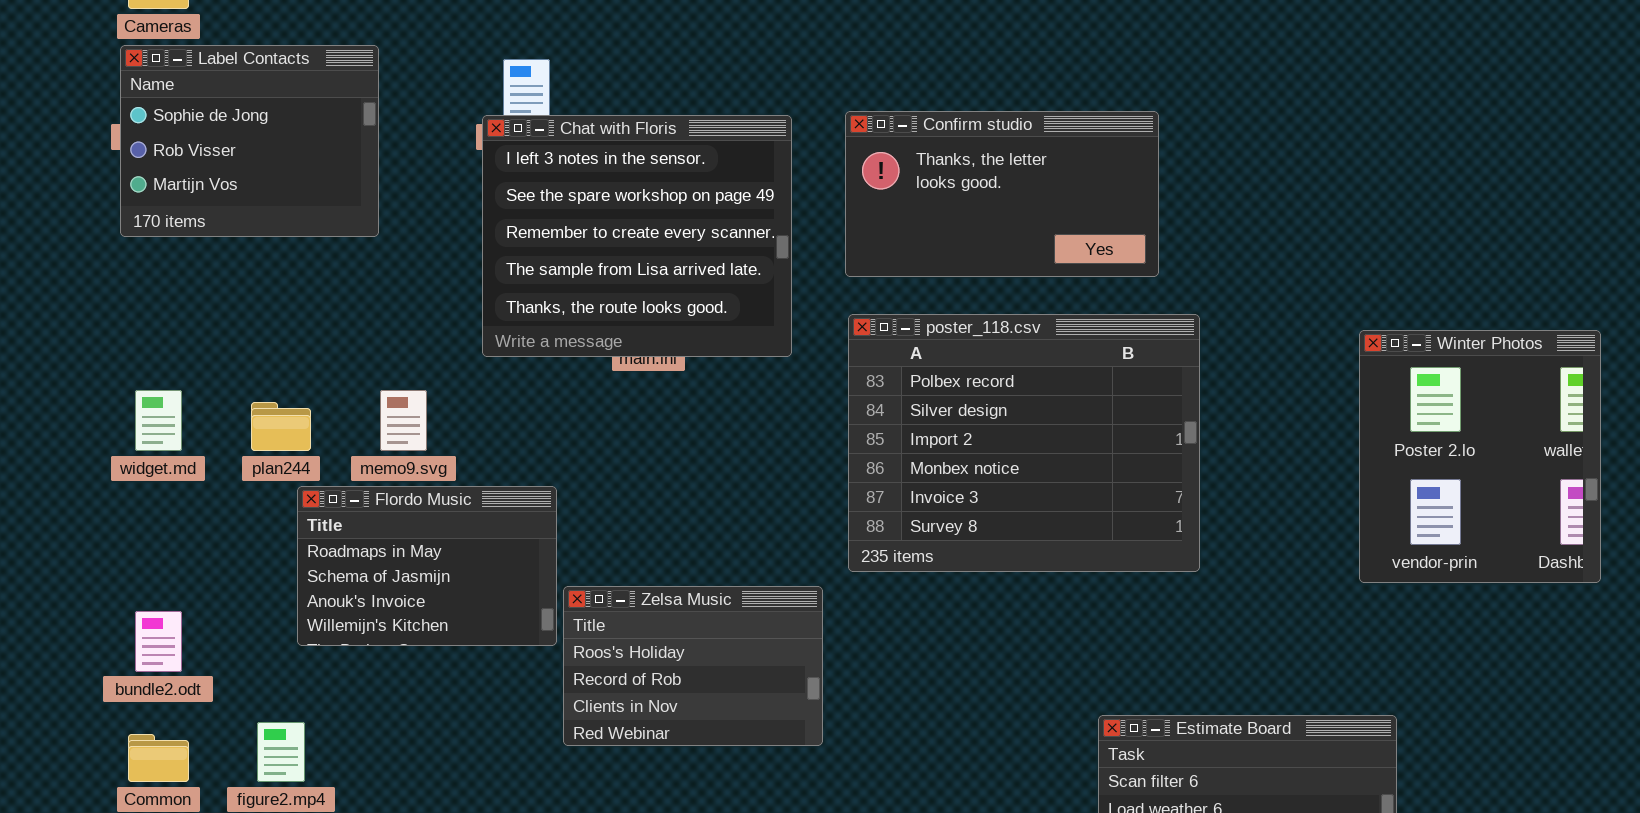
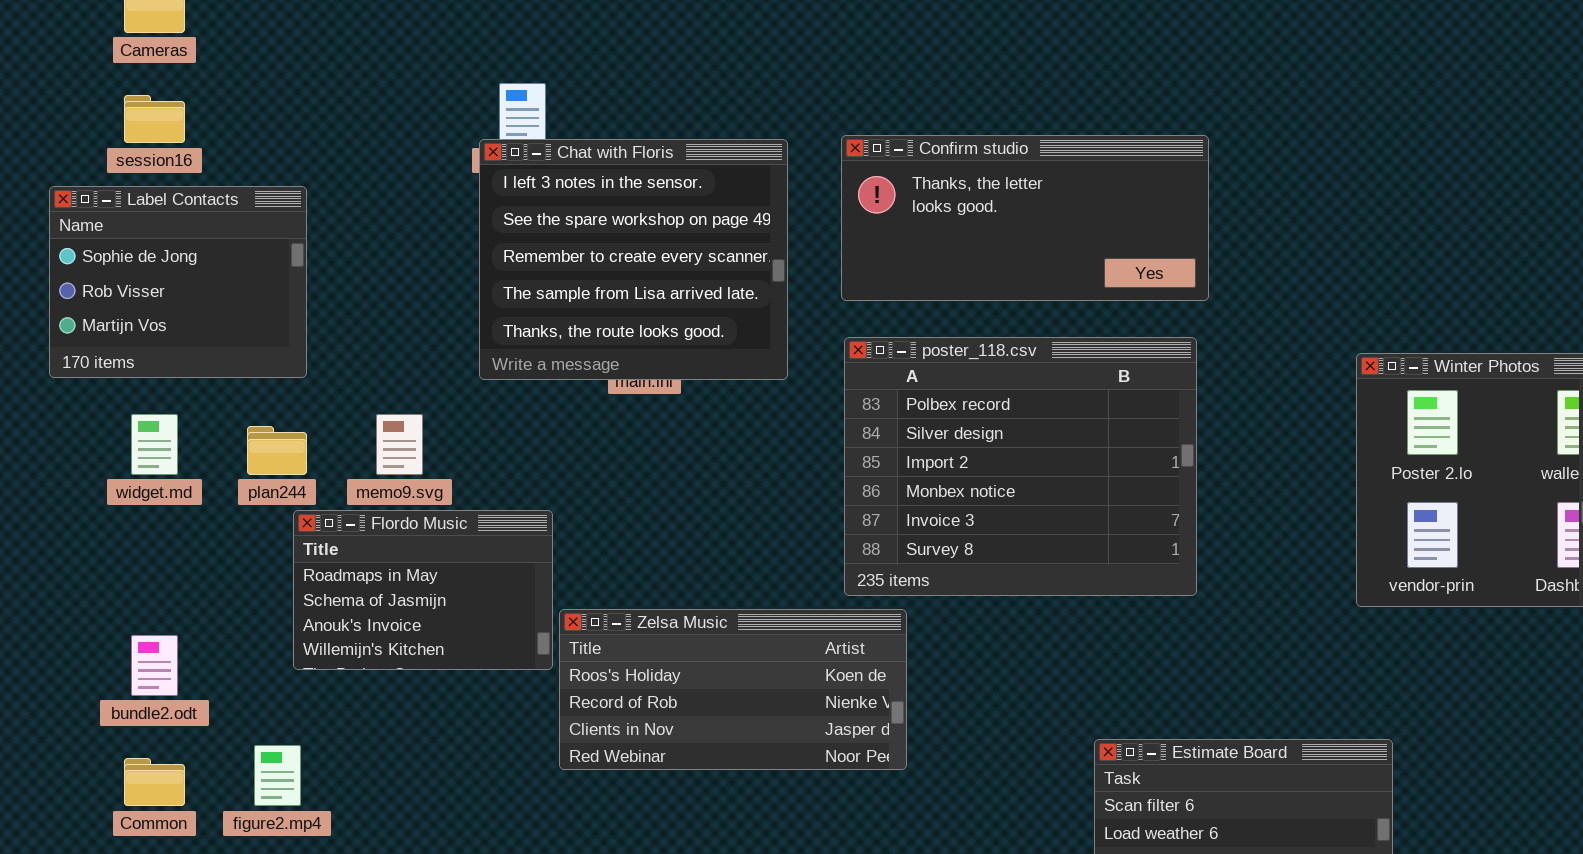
Label Contacts: [120,45,379,237] -> [49,186,307,378], moved
Confirm studio: [845,111,1159,277] -> [841,135,1209,301], resized
Zelsa Music: [563,586,823,746] -> [559,609,907,770], resized

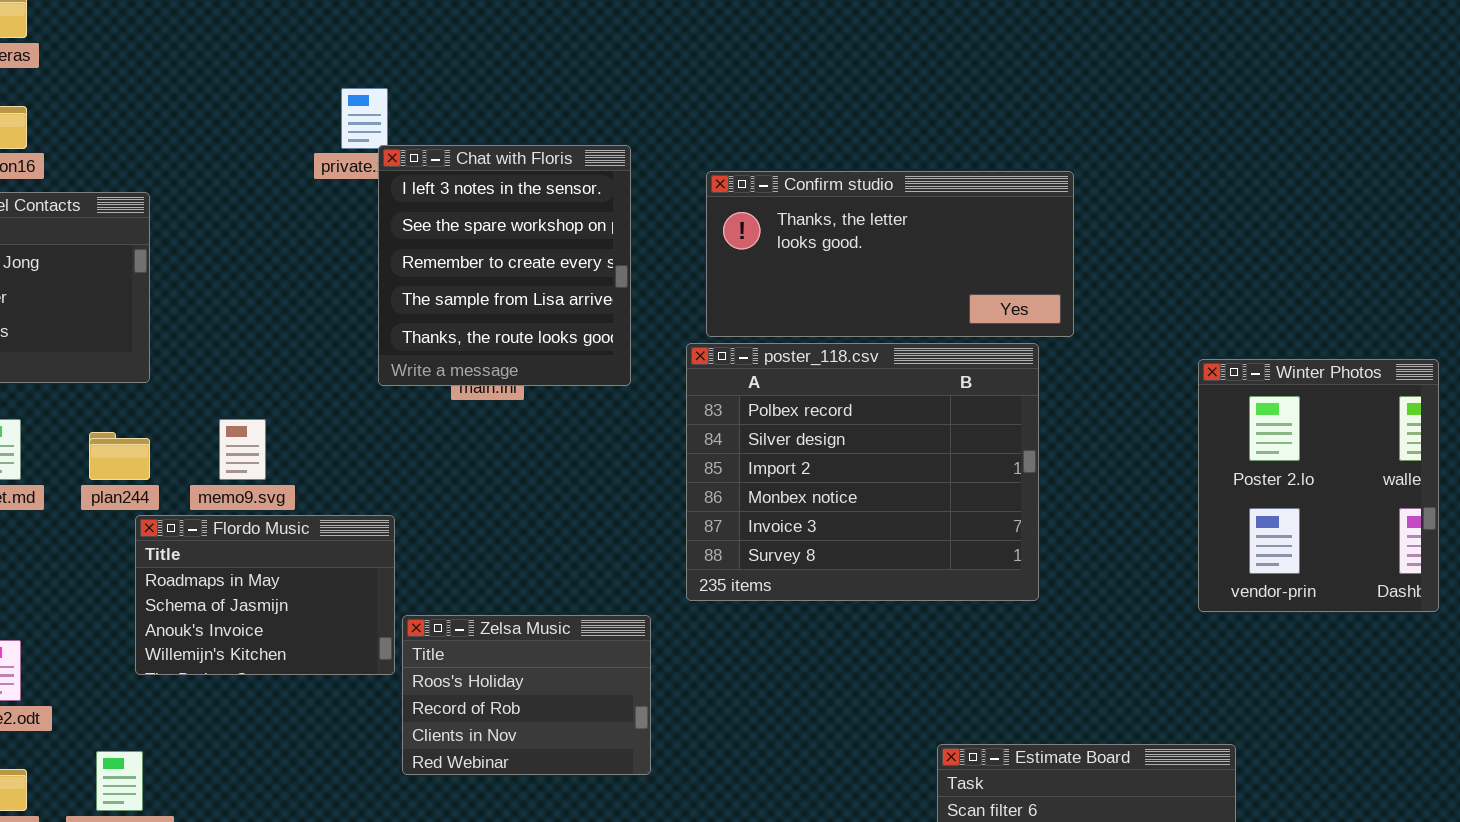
Confirm studio: [841,135,1209,301] -> [706,171,1074,337], moved
Chat with Floris: [479,139,788,380] -> [378,145,631,386], resized
Zelsa Music: [559,609,907,770] -> [402,615,651,775], resized

